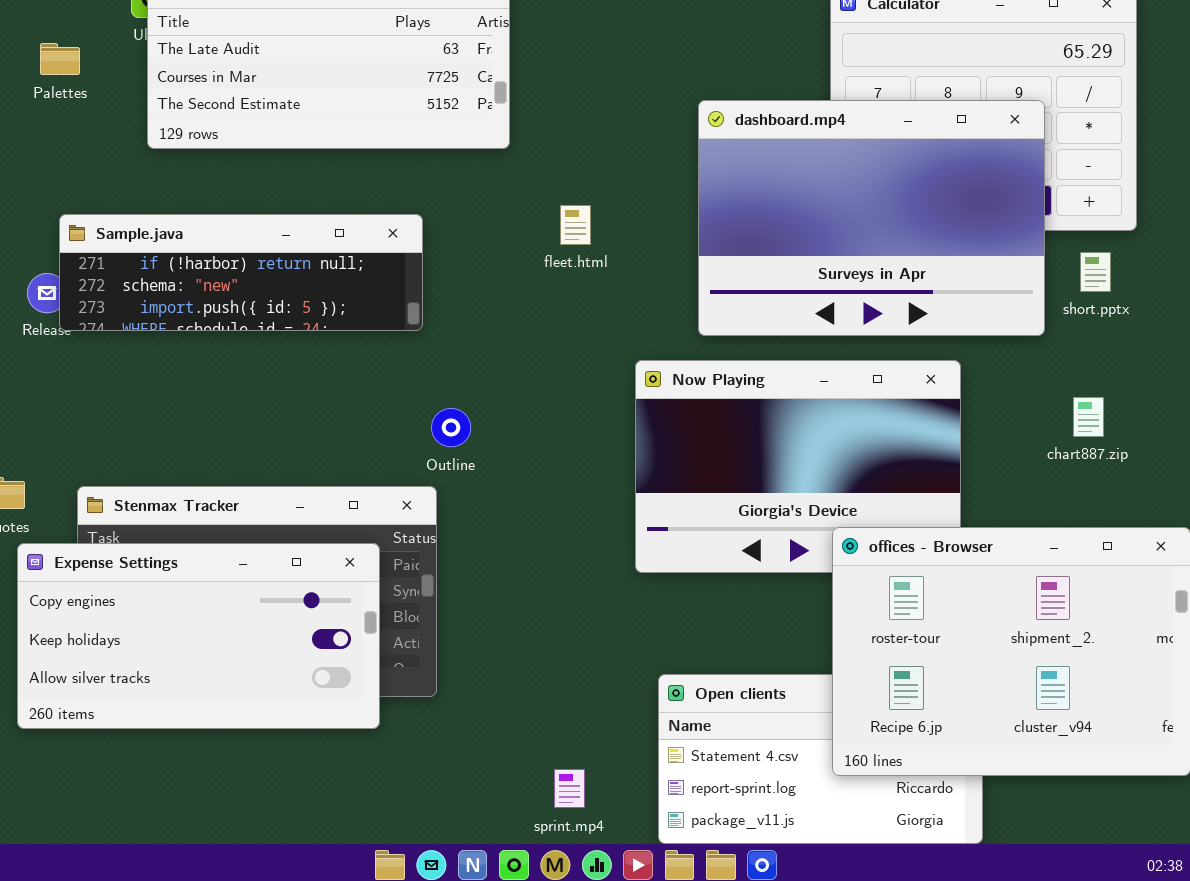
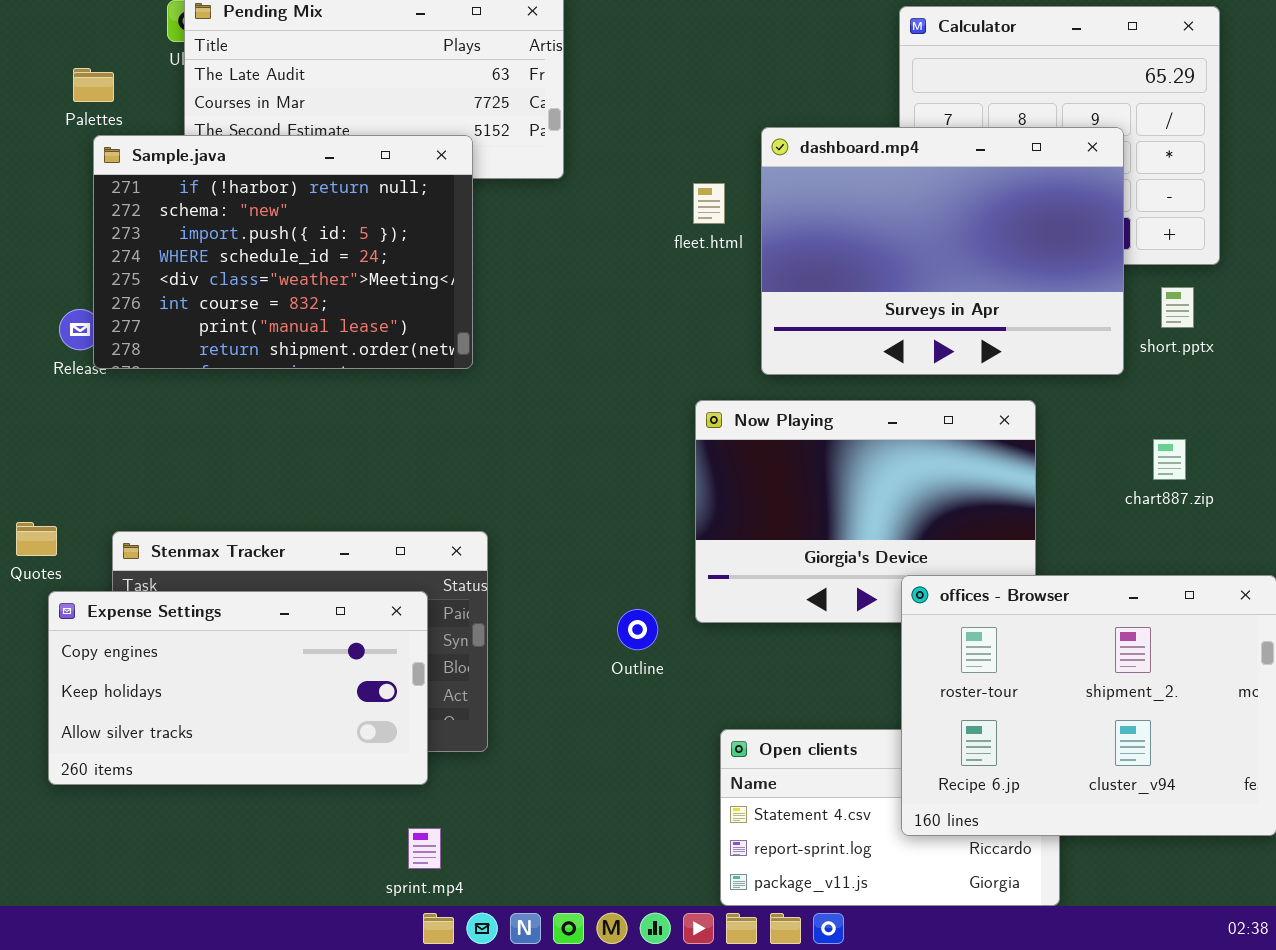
fleet.html: [560,205,591,245] -> [693,183,725,224], moved
Sample.java: [59,214,423,331] -> [93,135,473,369], resized
Outline: [431,408,471,447] -> [617,609,658,650], moved
sprint.mp4: [554,769,585,808] -> [408,828,441,869], moved

